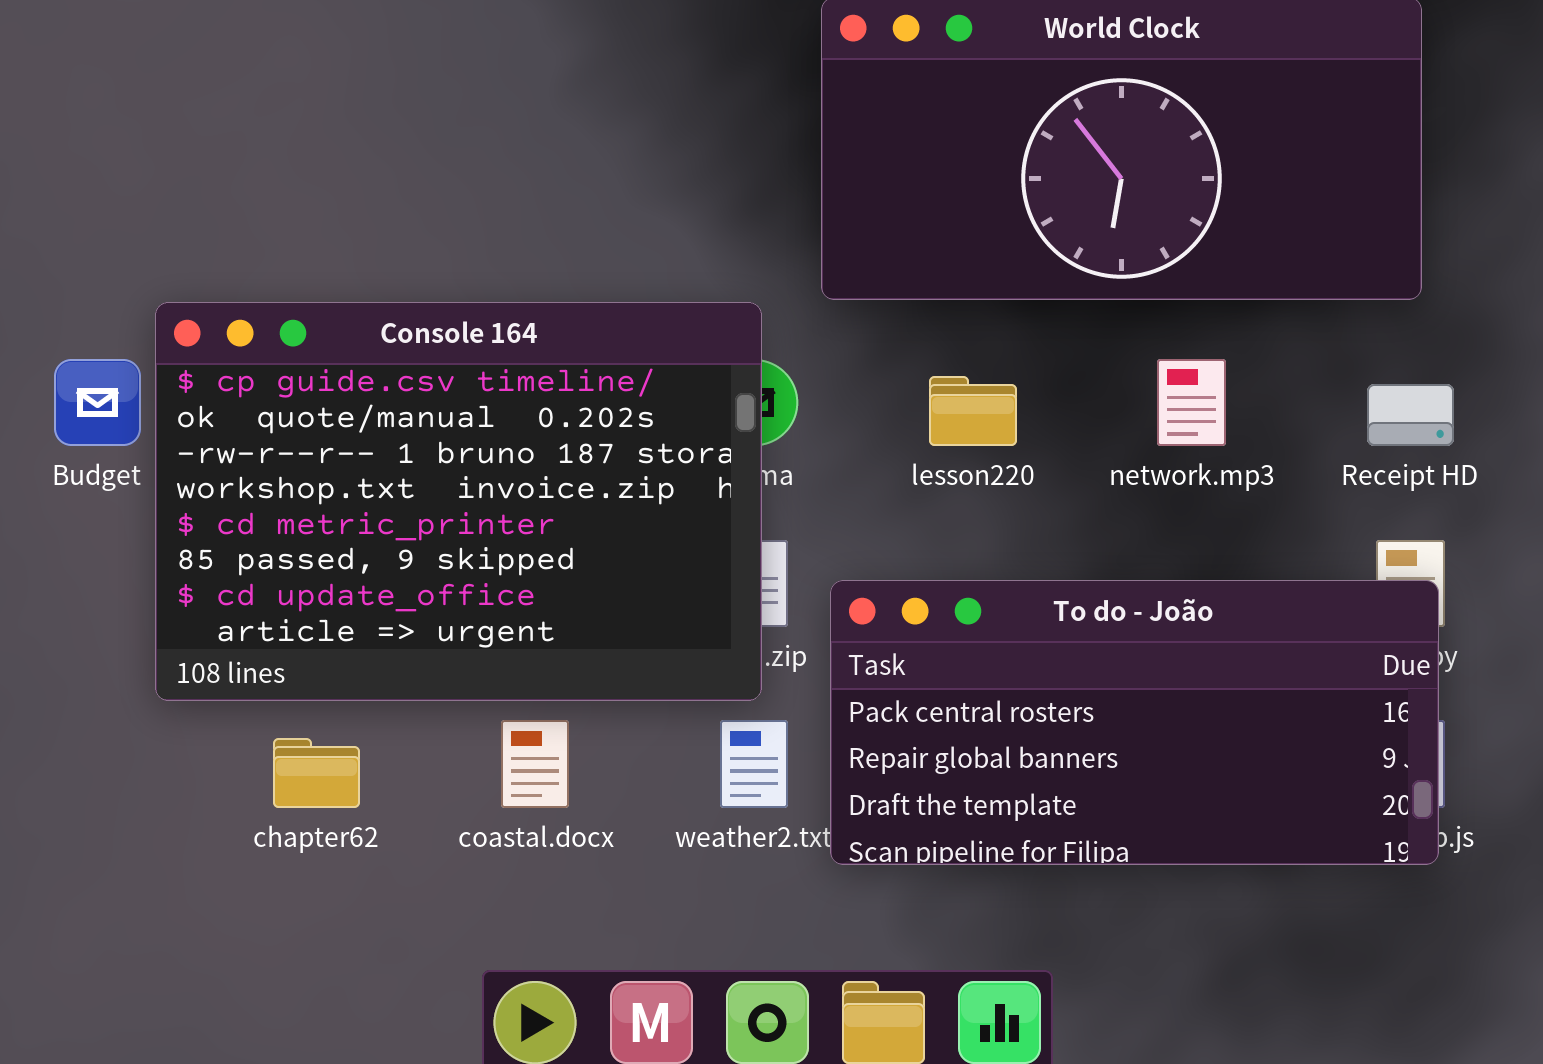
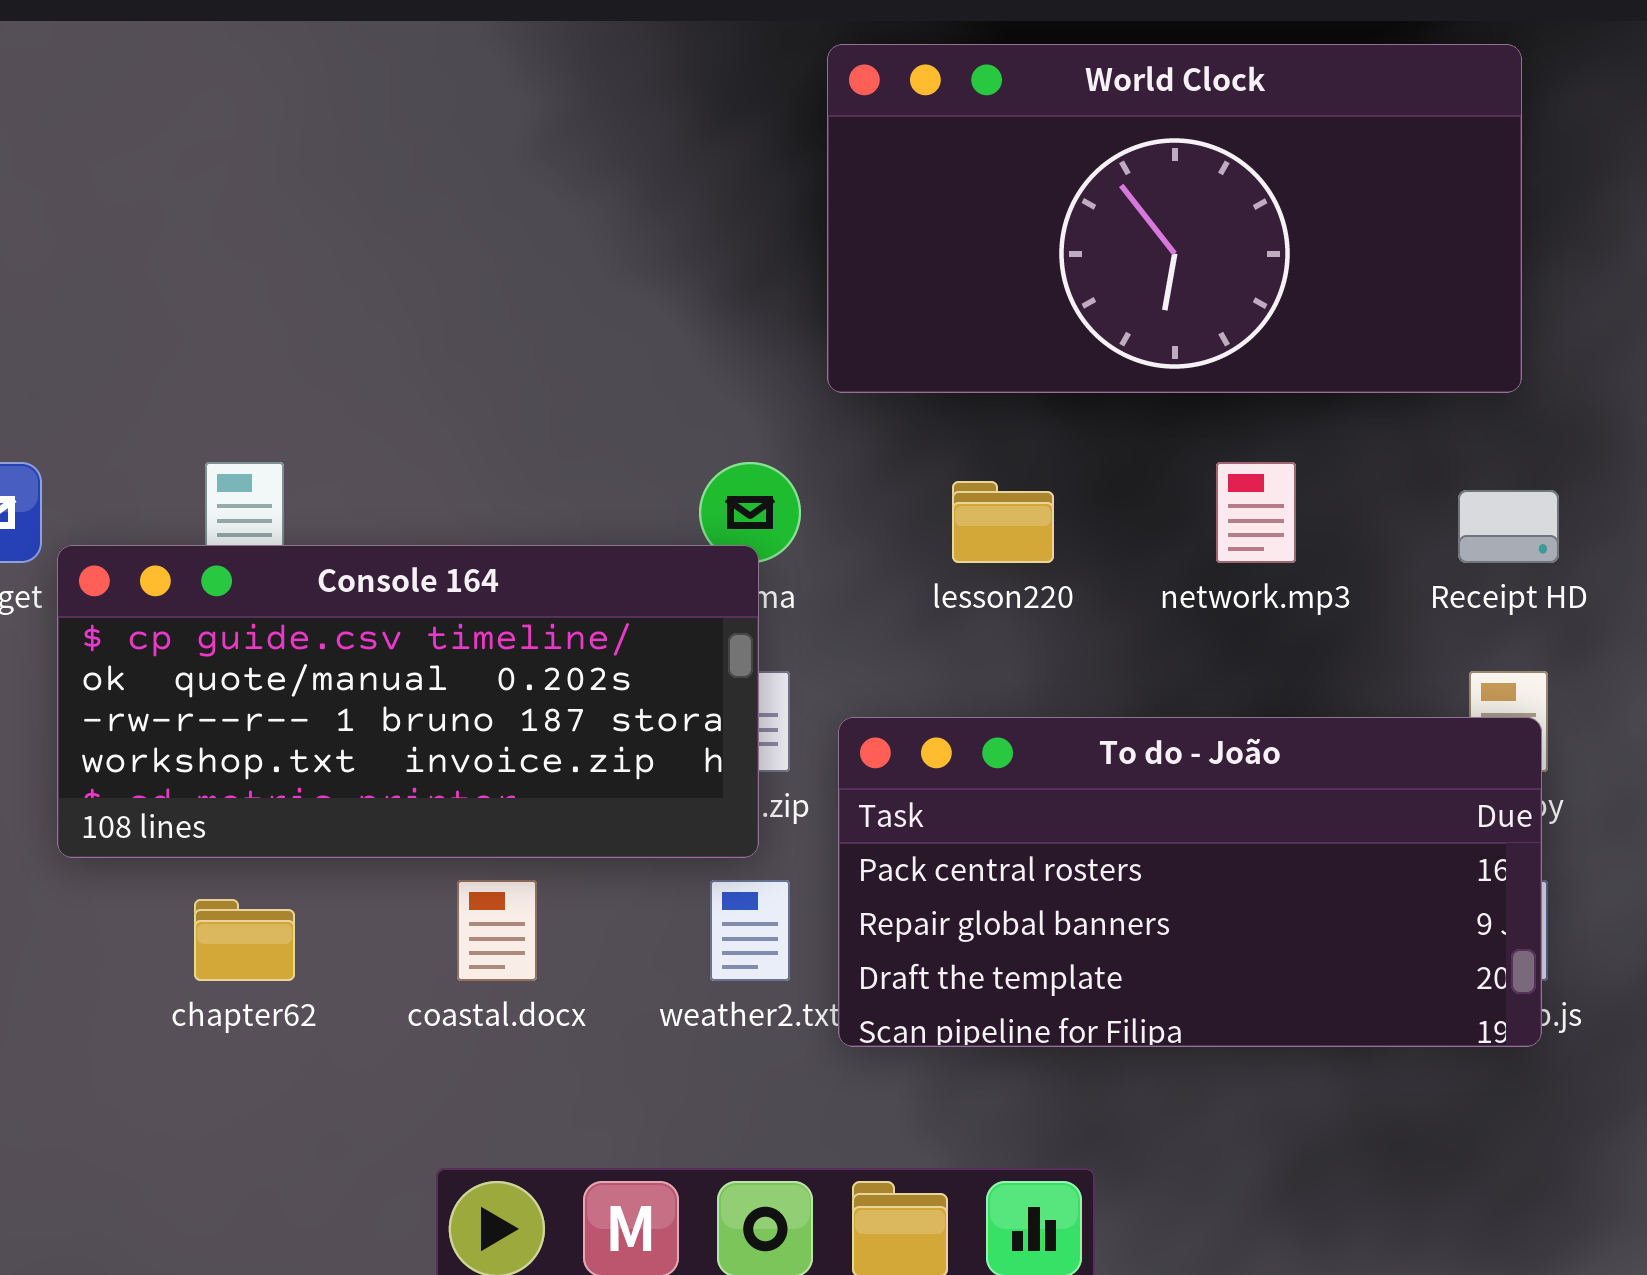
Console 164: [155,302,762,701] -> [57,545,759,858], resized

